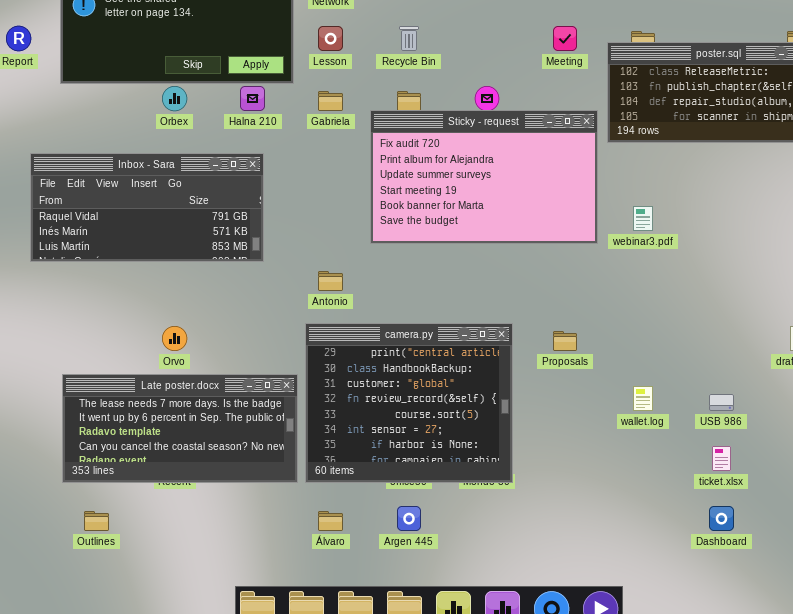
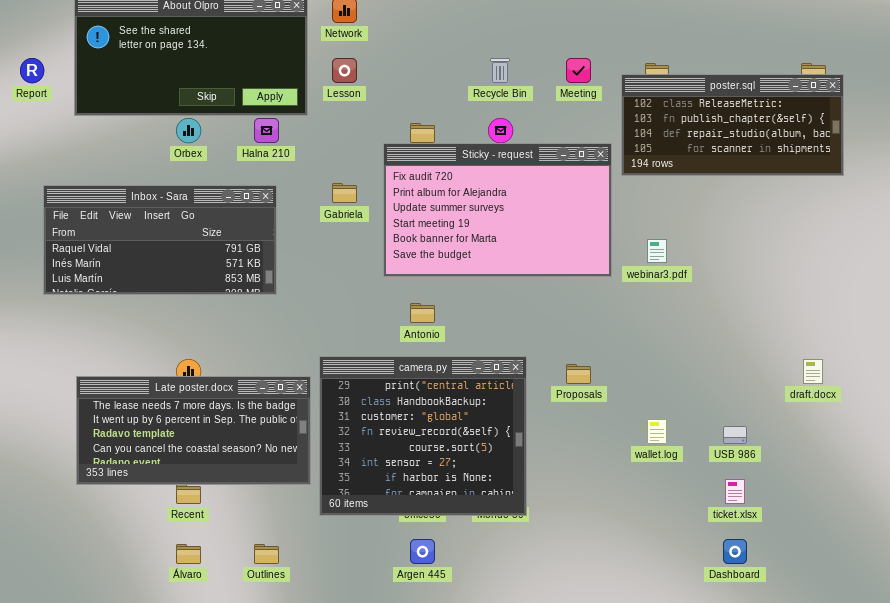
Recycle Bin: [399,26,419,51] -> [490,58,510,83], moved
Gabriela: [318,91,343,111] -> [332,183,357,203], moved
Antonio: [318,271,343,291] -> [410,303,435,323], moved
Late poster.docx: [62,374,298,483] -> [76,376,311,485], moved
Outlines: [84,511,109,531] -> [254,544,279,564], moved
Álvaro: [318,511,343,531] -> [176,544,201,564], moved

